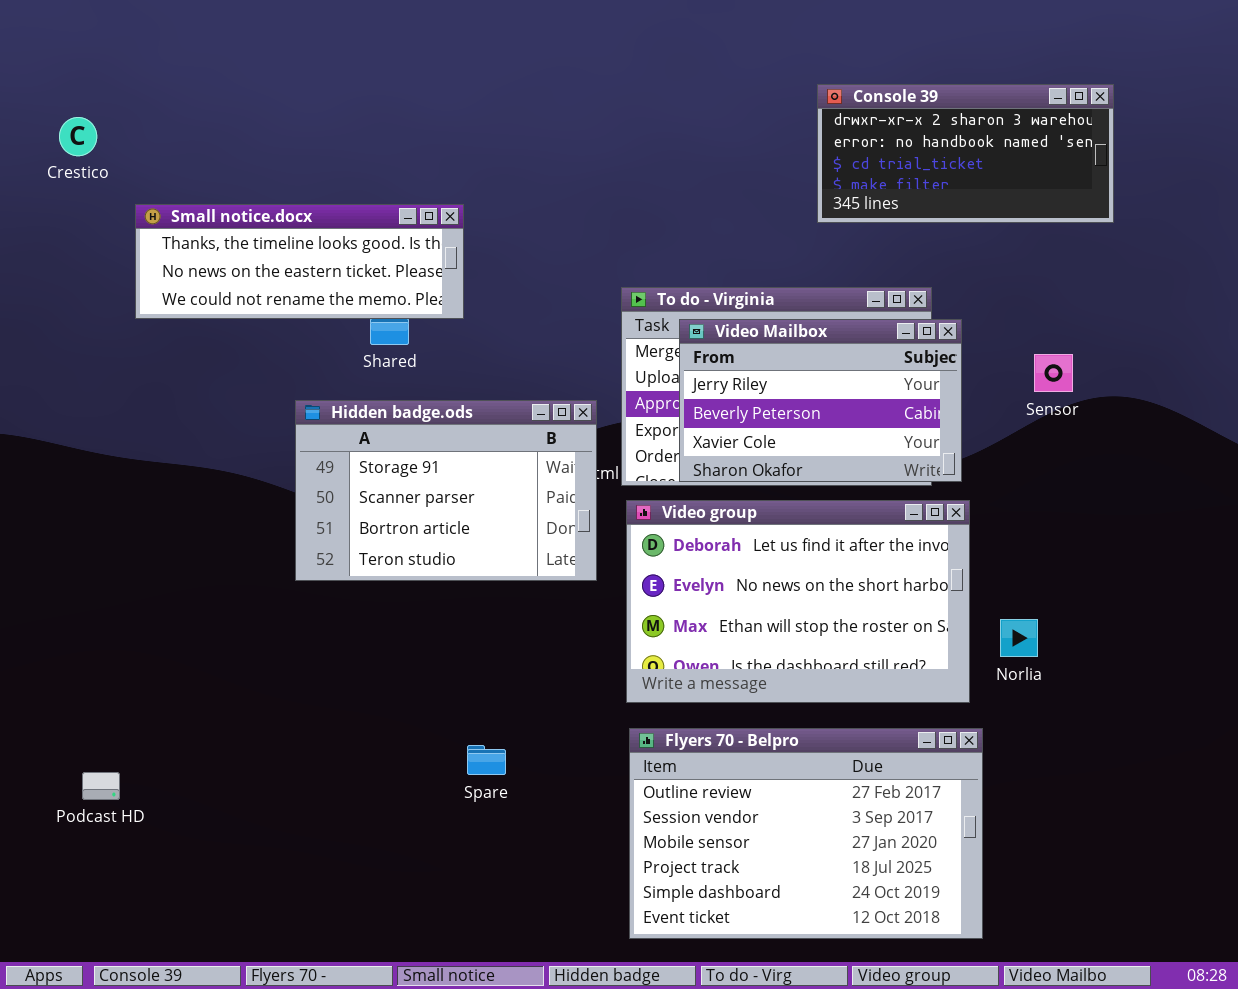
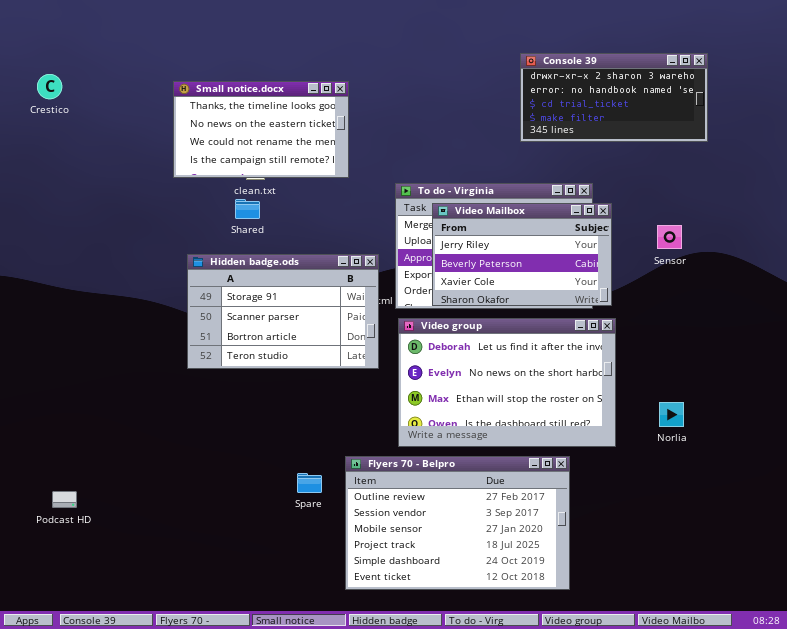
Small notice.docx: [135,204,464,319] -> [173,81,349,178], moved, resized
Norlia: [1000,619,1038,657] -> [659,402,684,427], moved
Flyers 70 - Belpro: [629,728,983,939] -> [345,456,570,590], moved

